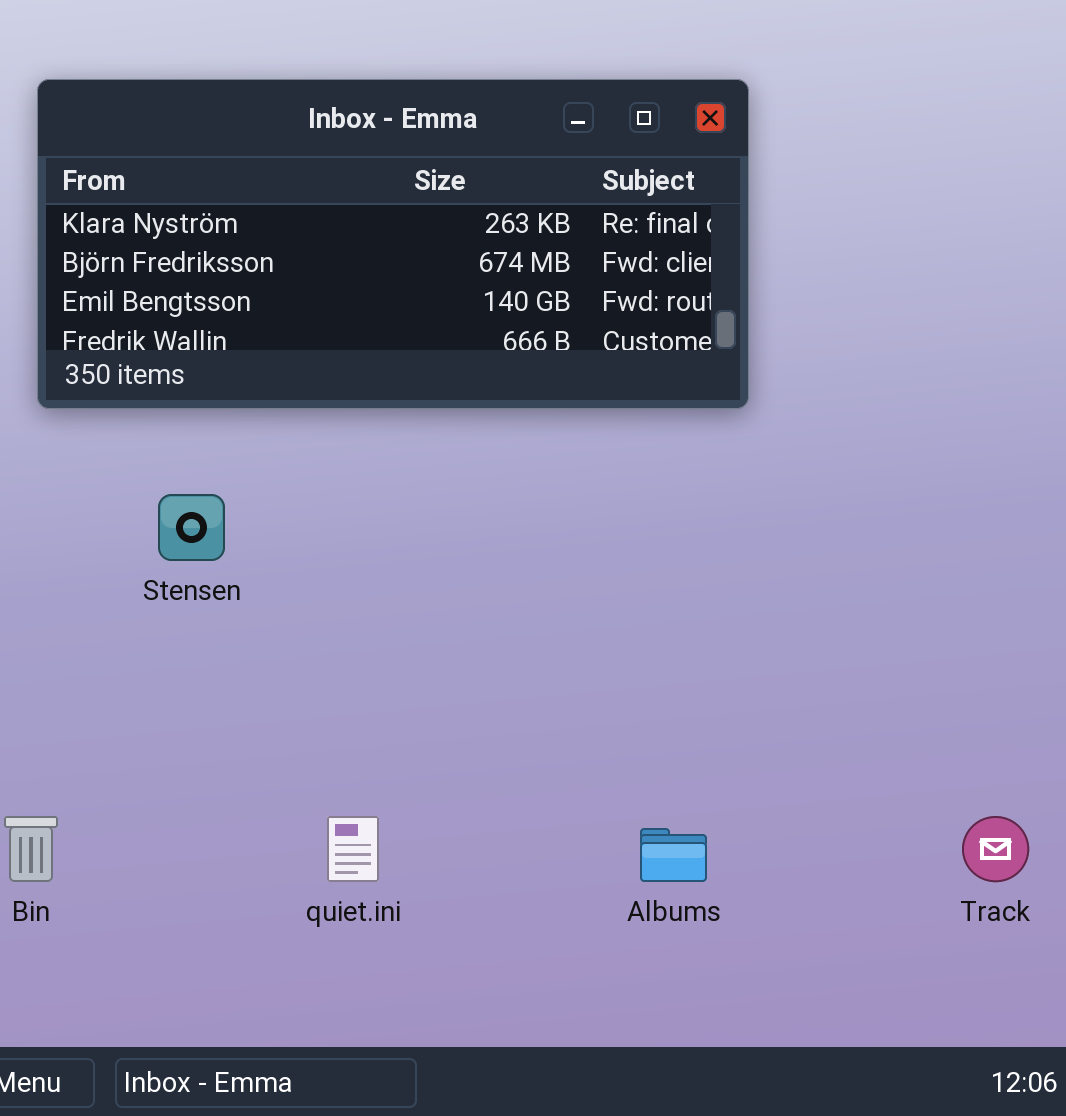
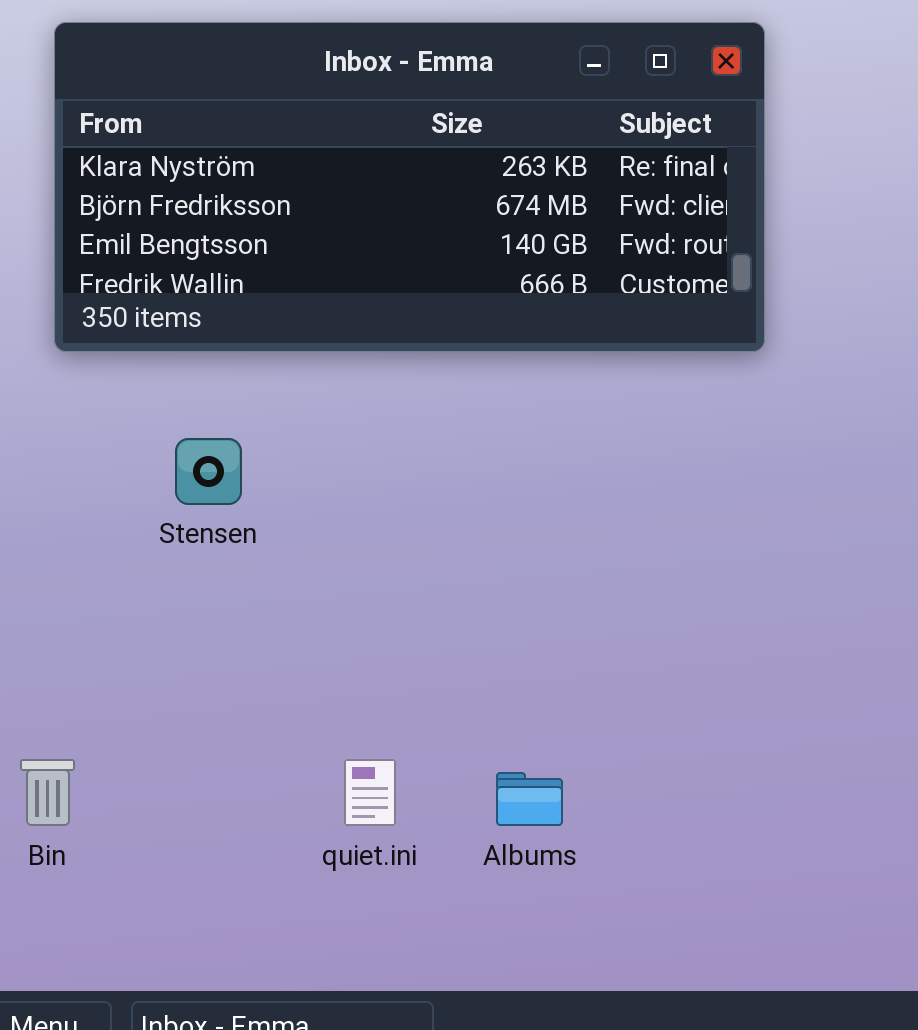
Albums: [640,828,707,882] -> [496,772,563,826], moved

